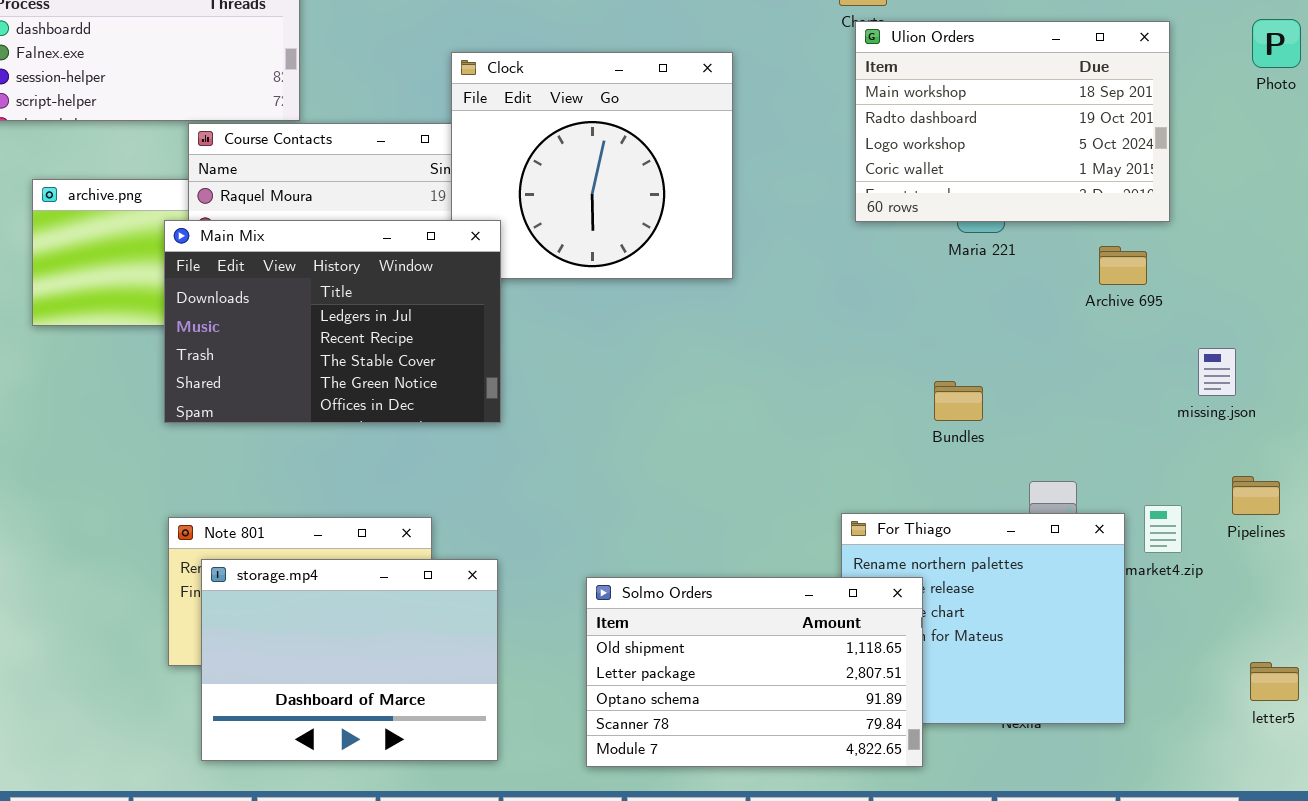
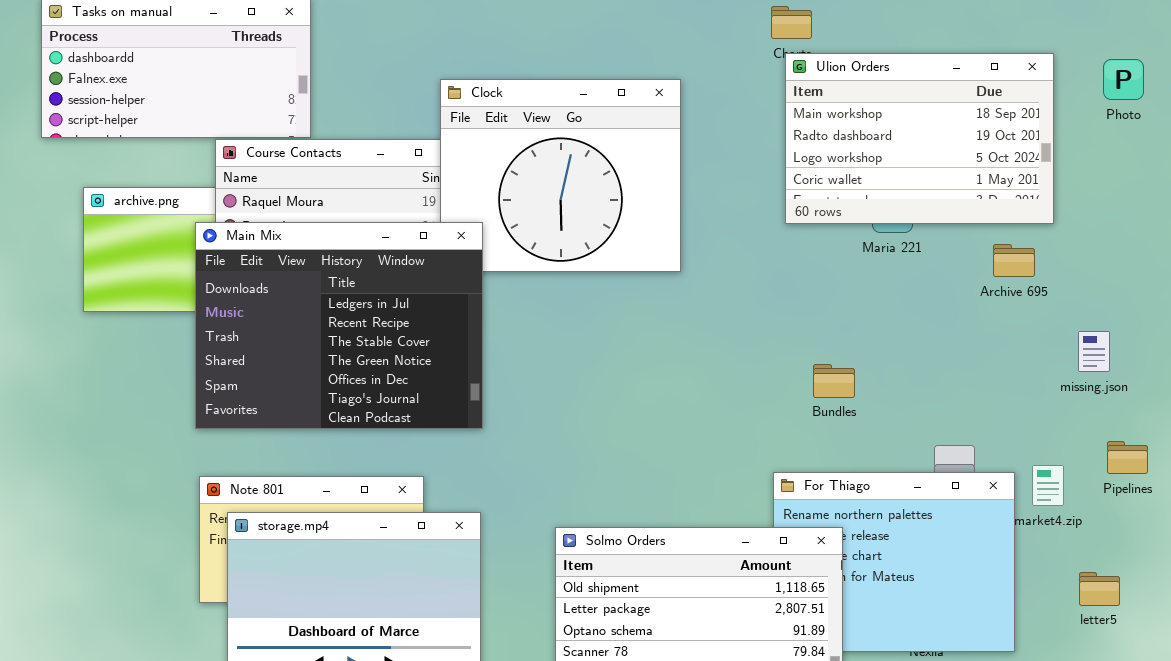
Photo: [1252,19,1301,68] -> [1103,59,1144,100], moved
Main Mix: [164,220,501,423] -> [195,222,483,429], resized
Bundles: [934,381,983,421] -> [813,364,855,398], moved
letter5: [1250,662,1299,701] -> [1079,572,1120,606], moved

